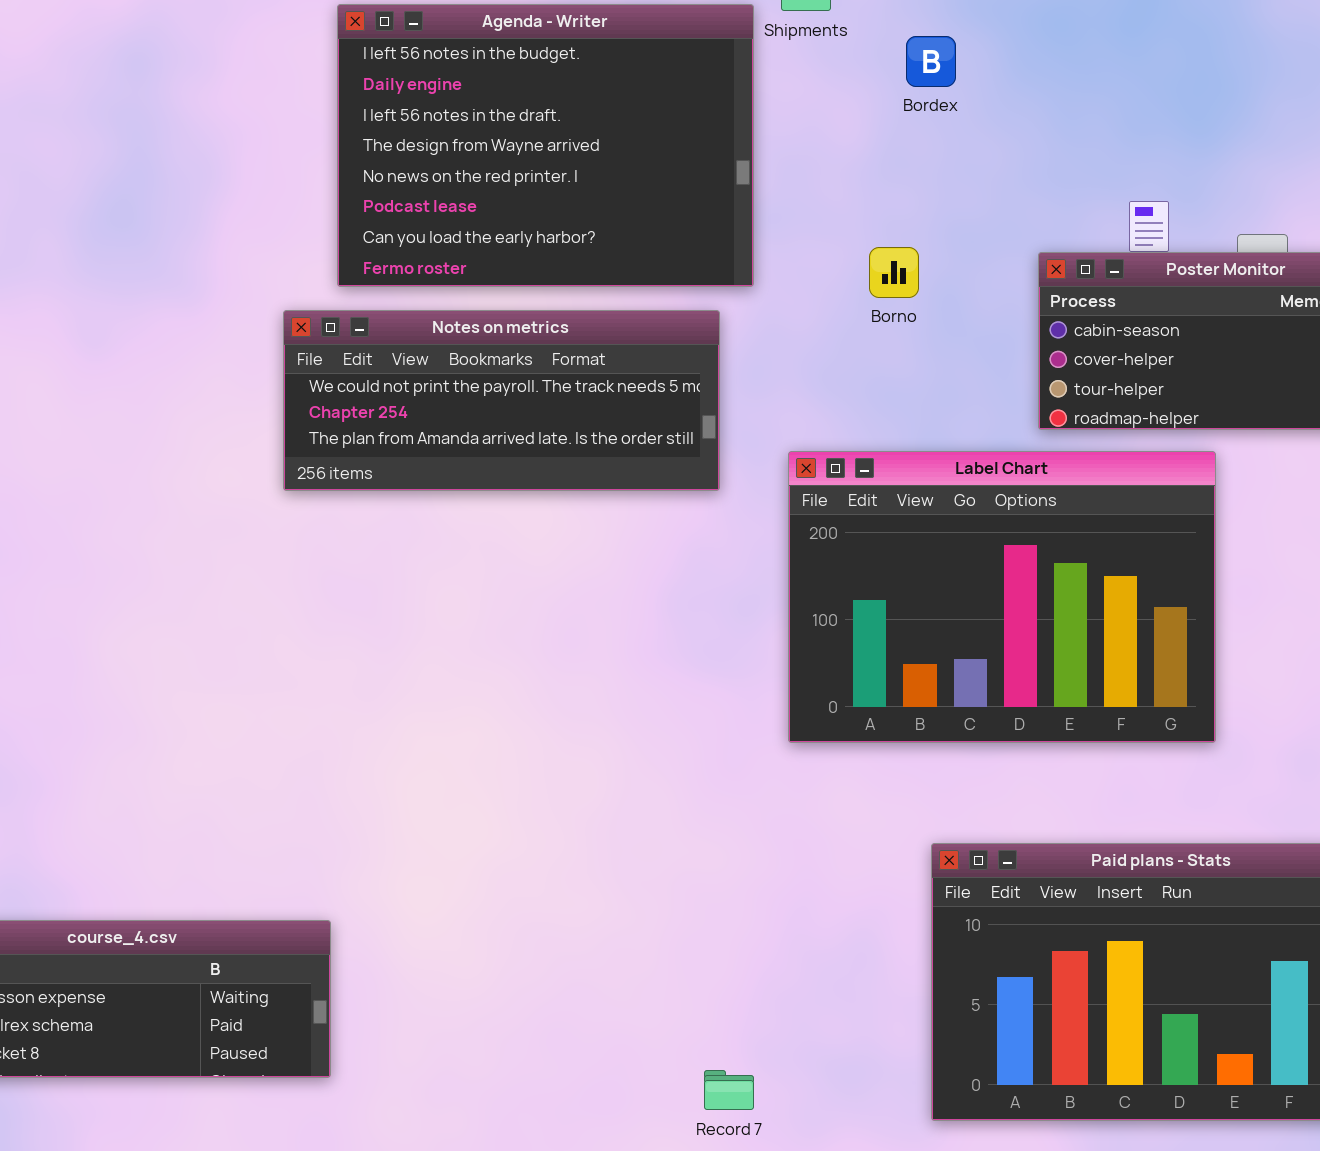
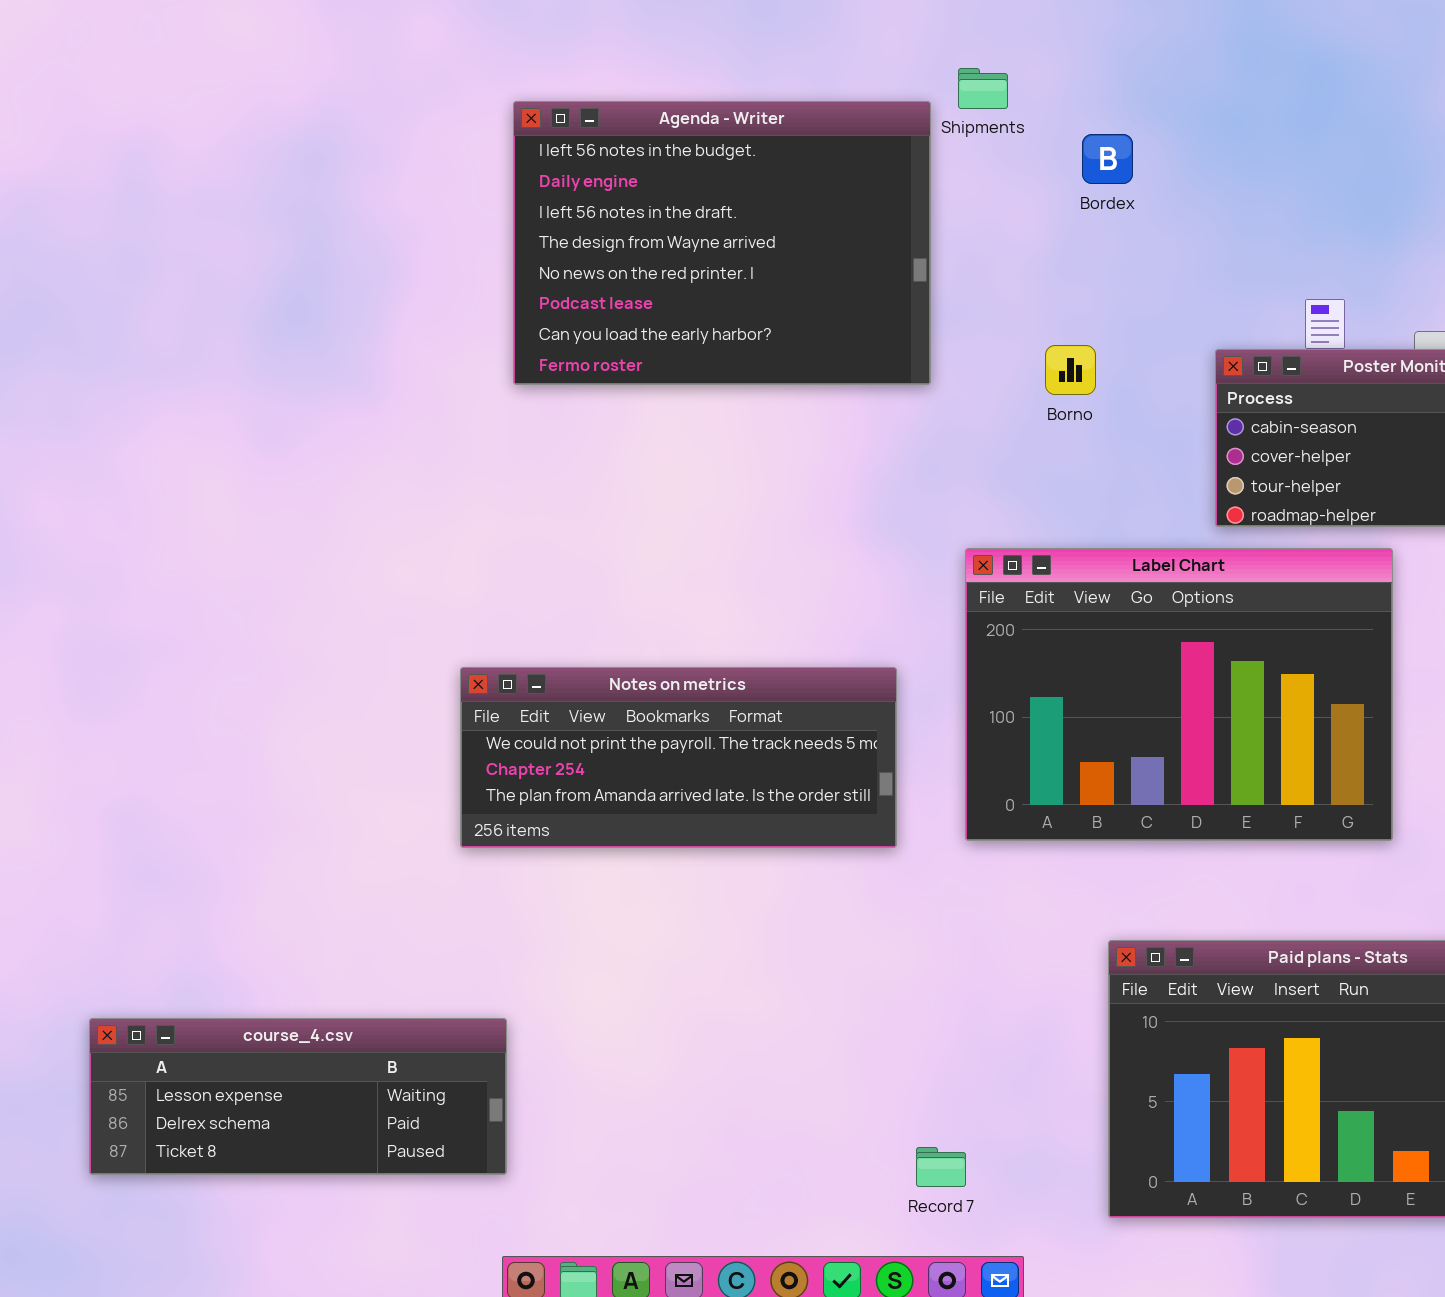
Notes on metrics: [283,310,720,491] -> [460,667,897,848], moved
Record 7: [704,1070,754,1110] -> [916,1147,966,1187], moved

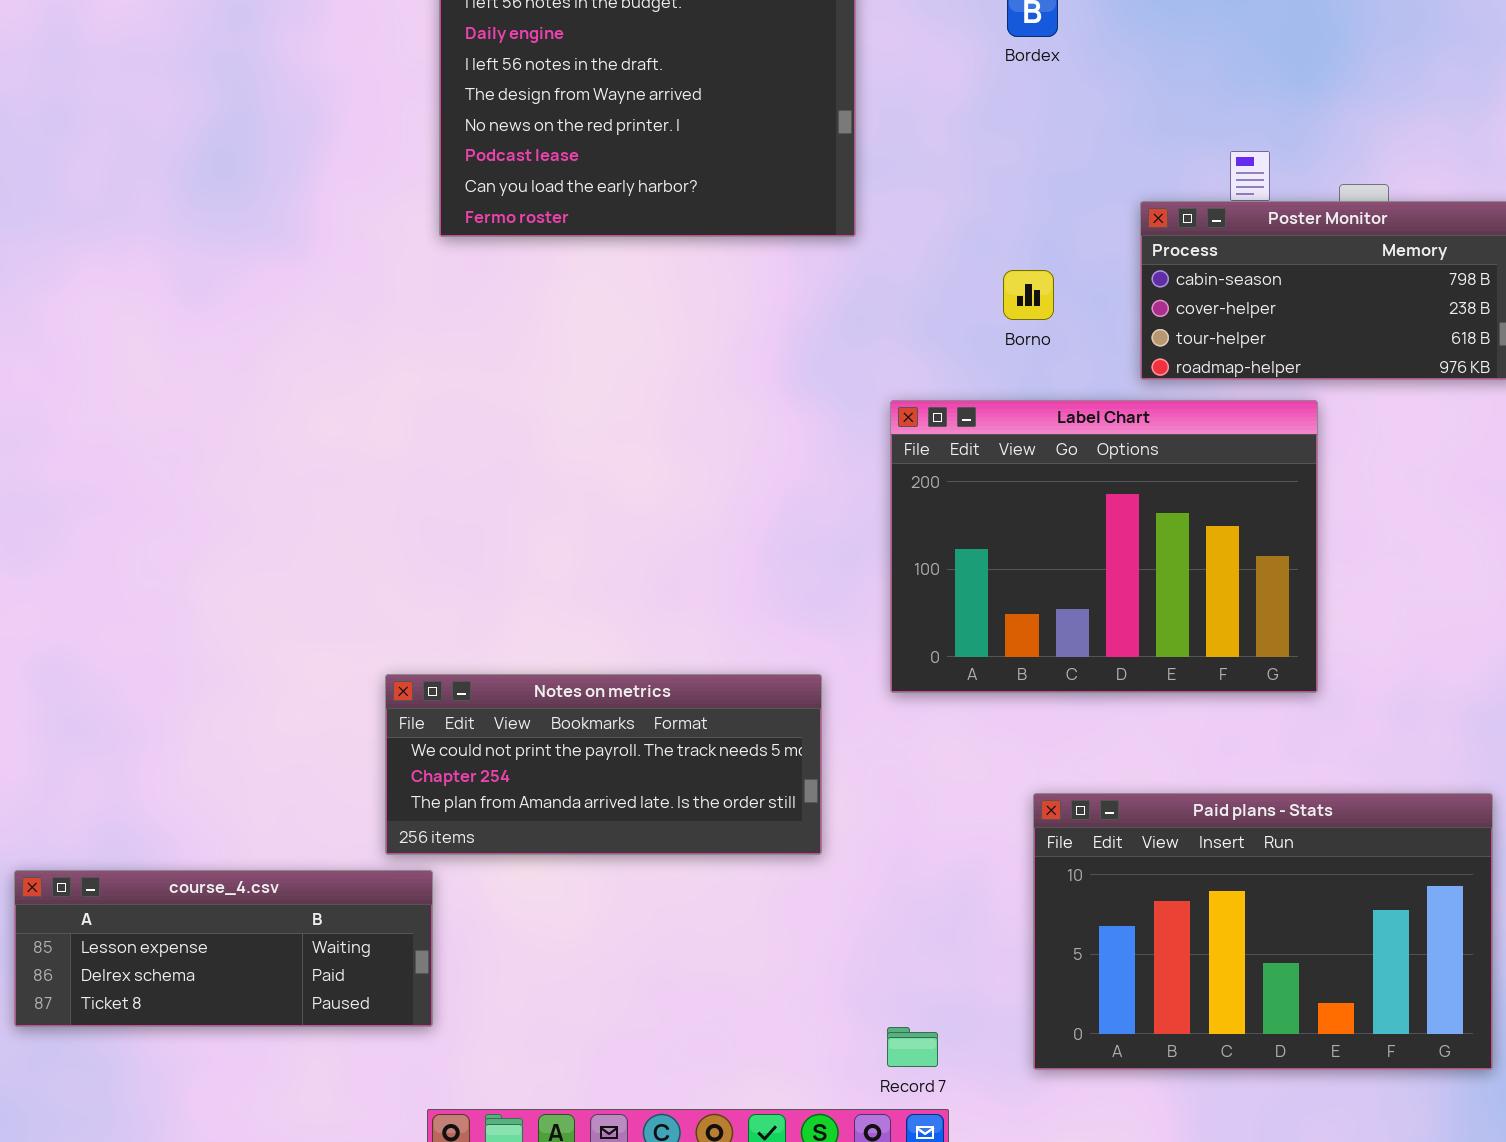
Borno: [1045,345,1096,395] -> [1003,270,1054,320], moved
Notes on metrics: [460,667,897,848] -> [385,674,822,855], moved
Record 7: [916,1147,966,1187] -> [887,1027,938,1067], moved

